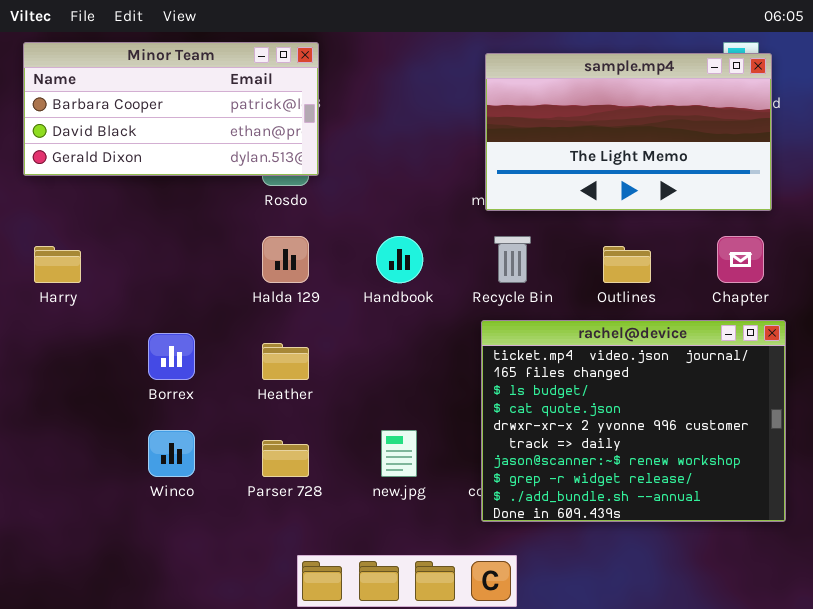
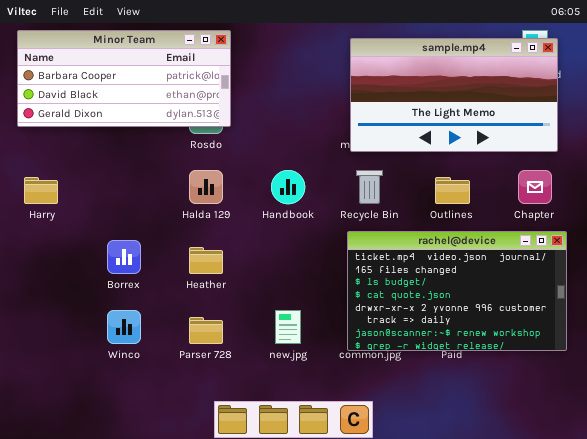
rachel@device: [481,320,786,522] -> [347,231,567,351], resized

